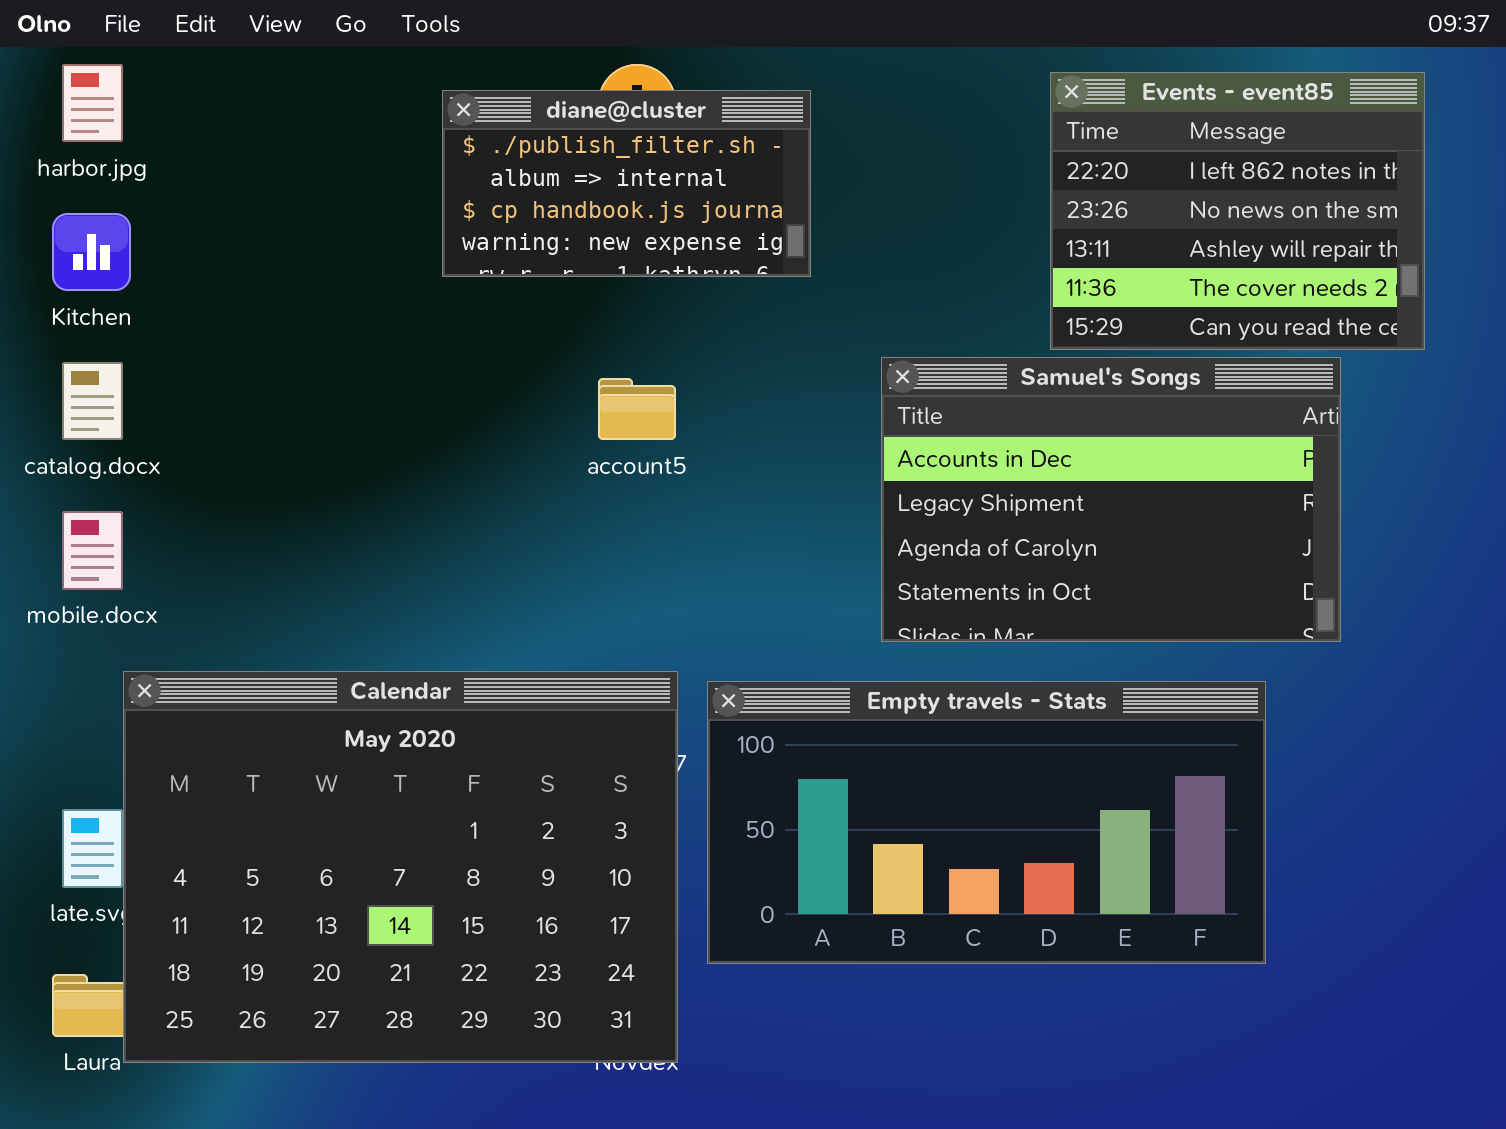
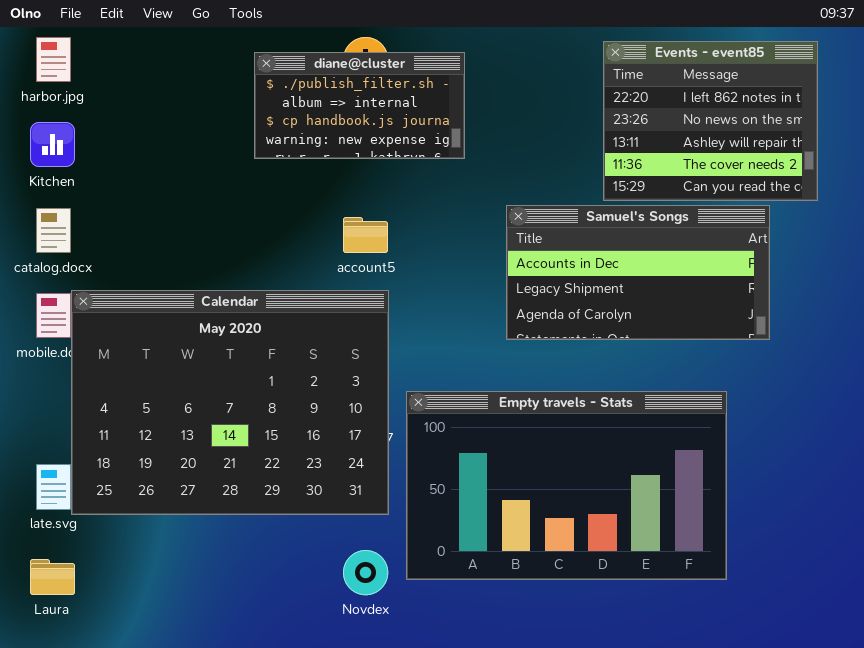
Samuel's Songs: [881,357,1341,642] -> [506,205,770,340], resized
Calendar: [123,671,678,1063] -> [71,290,389,515], moved
Empty travels - Stats: [707,681,1266,964] -> [406,391,727,580], resized

